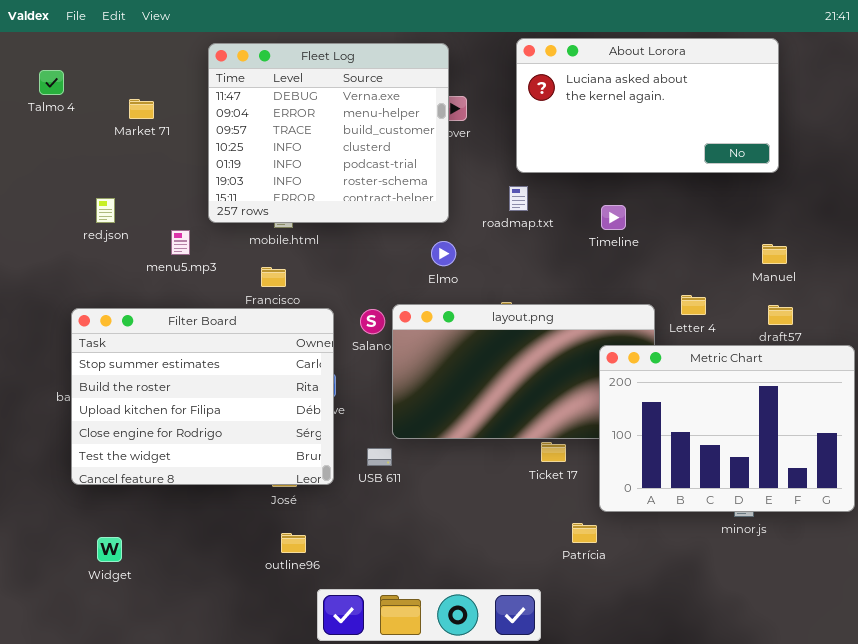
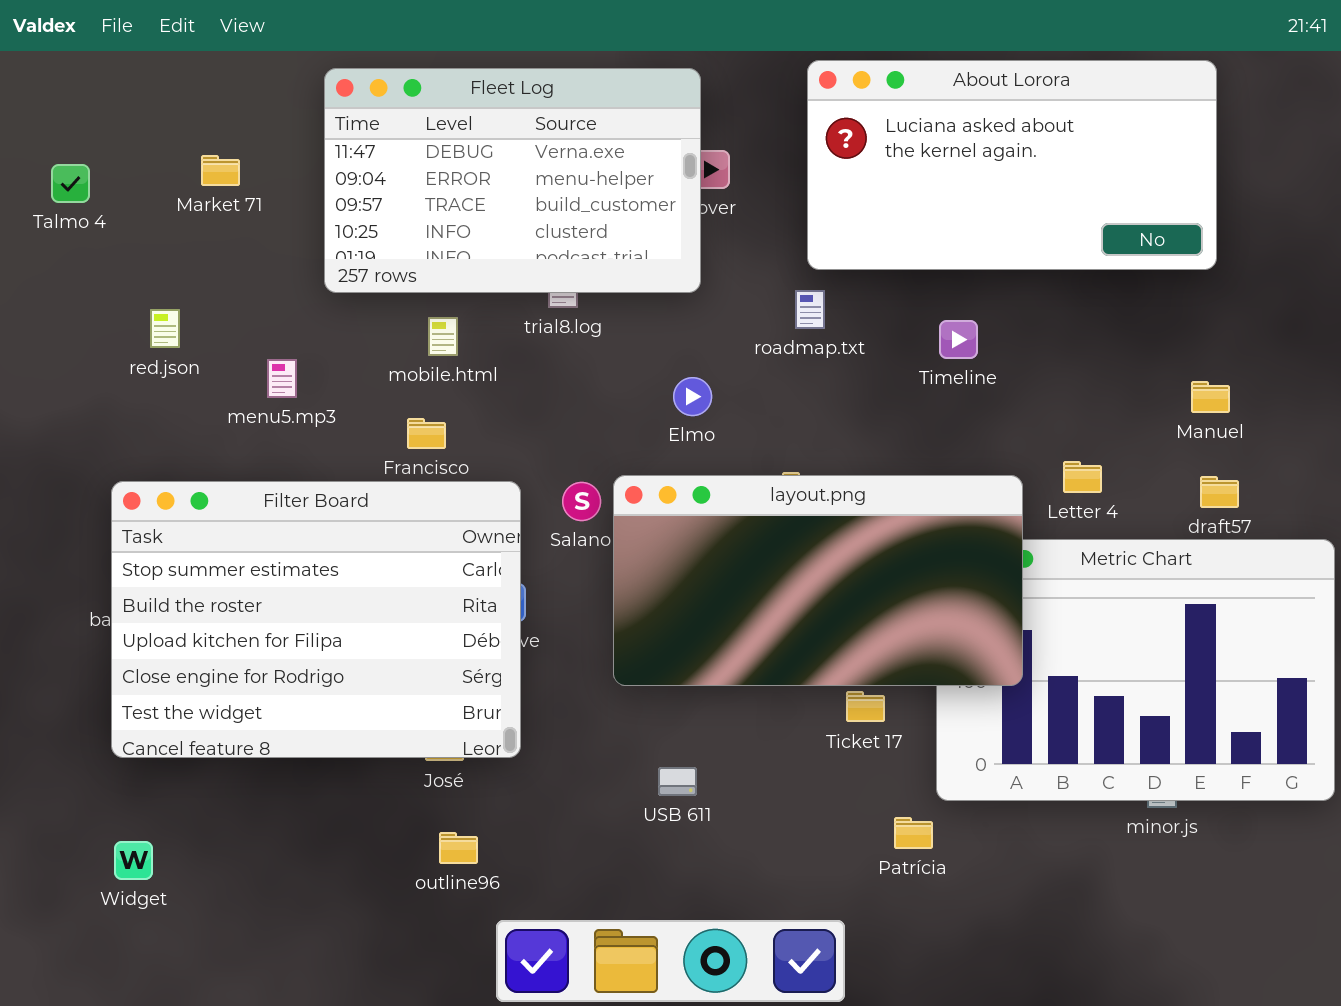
Fleet Log: [208,43,449,223] -> [324,68,701,293], resized
Talmo 4: [39,70,64,95] -> [51,164,90,203], moved
layout.png: [392,304,655,439] -> [613,475,1023,686], raised
USB 611: [367,448,392,466] -> [658,767,697,796], moved
Widget: [97,537,122,562] -> [114,841,153,880], moved

